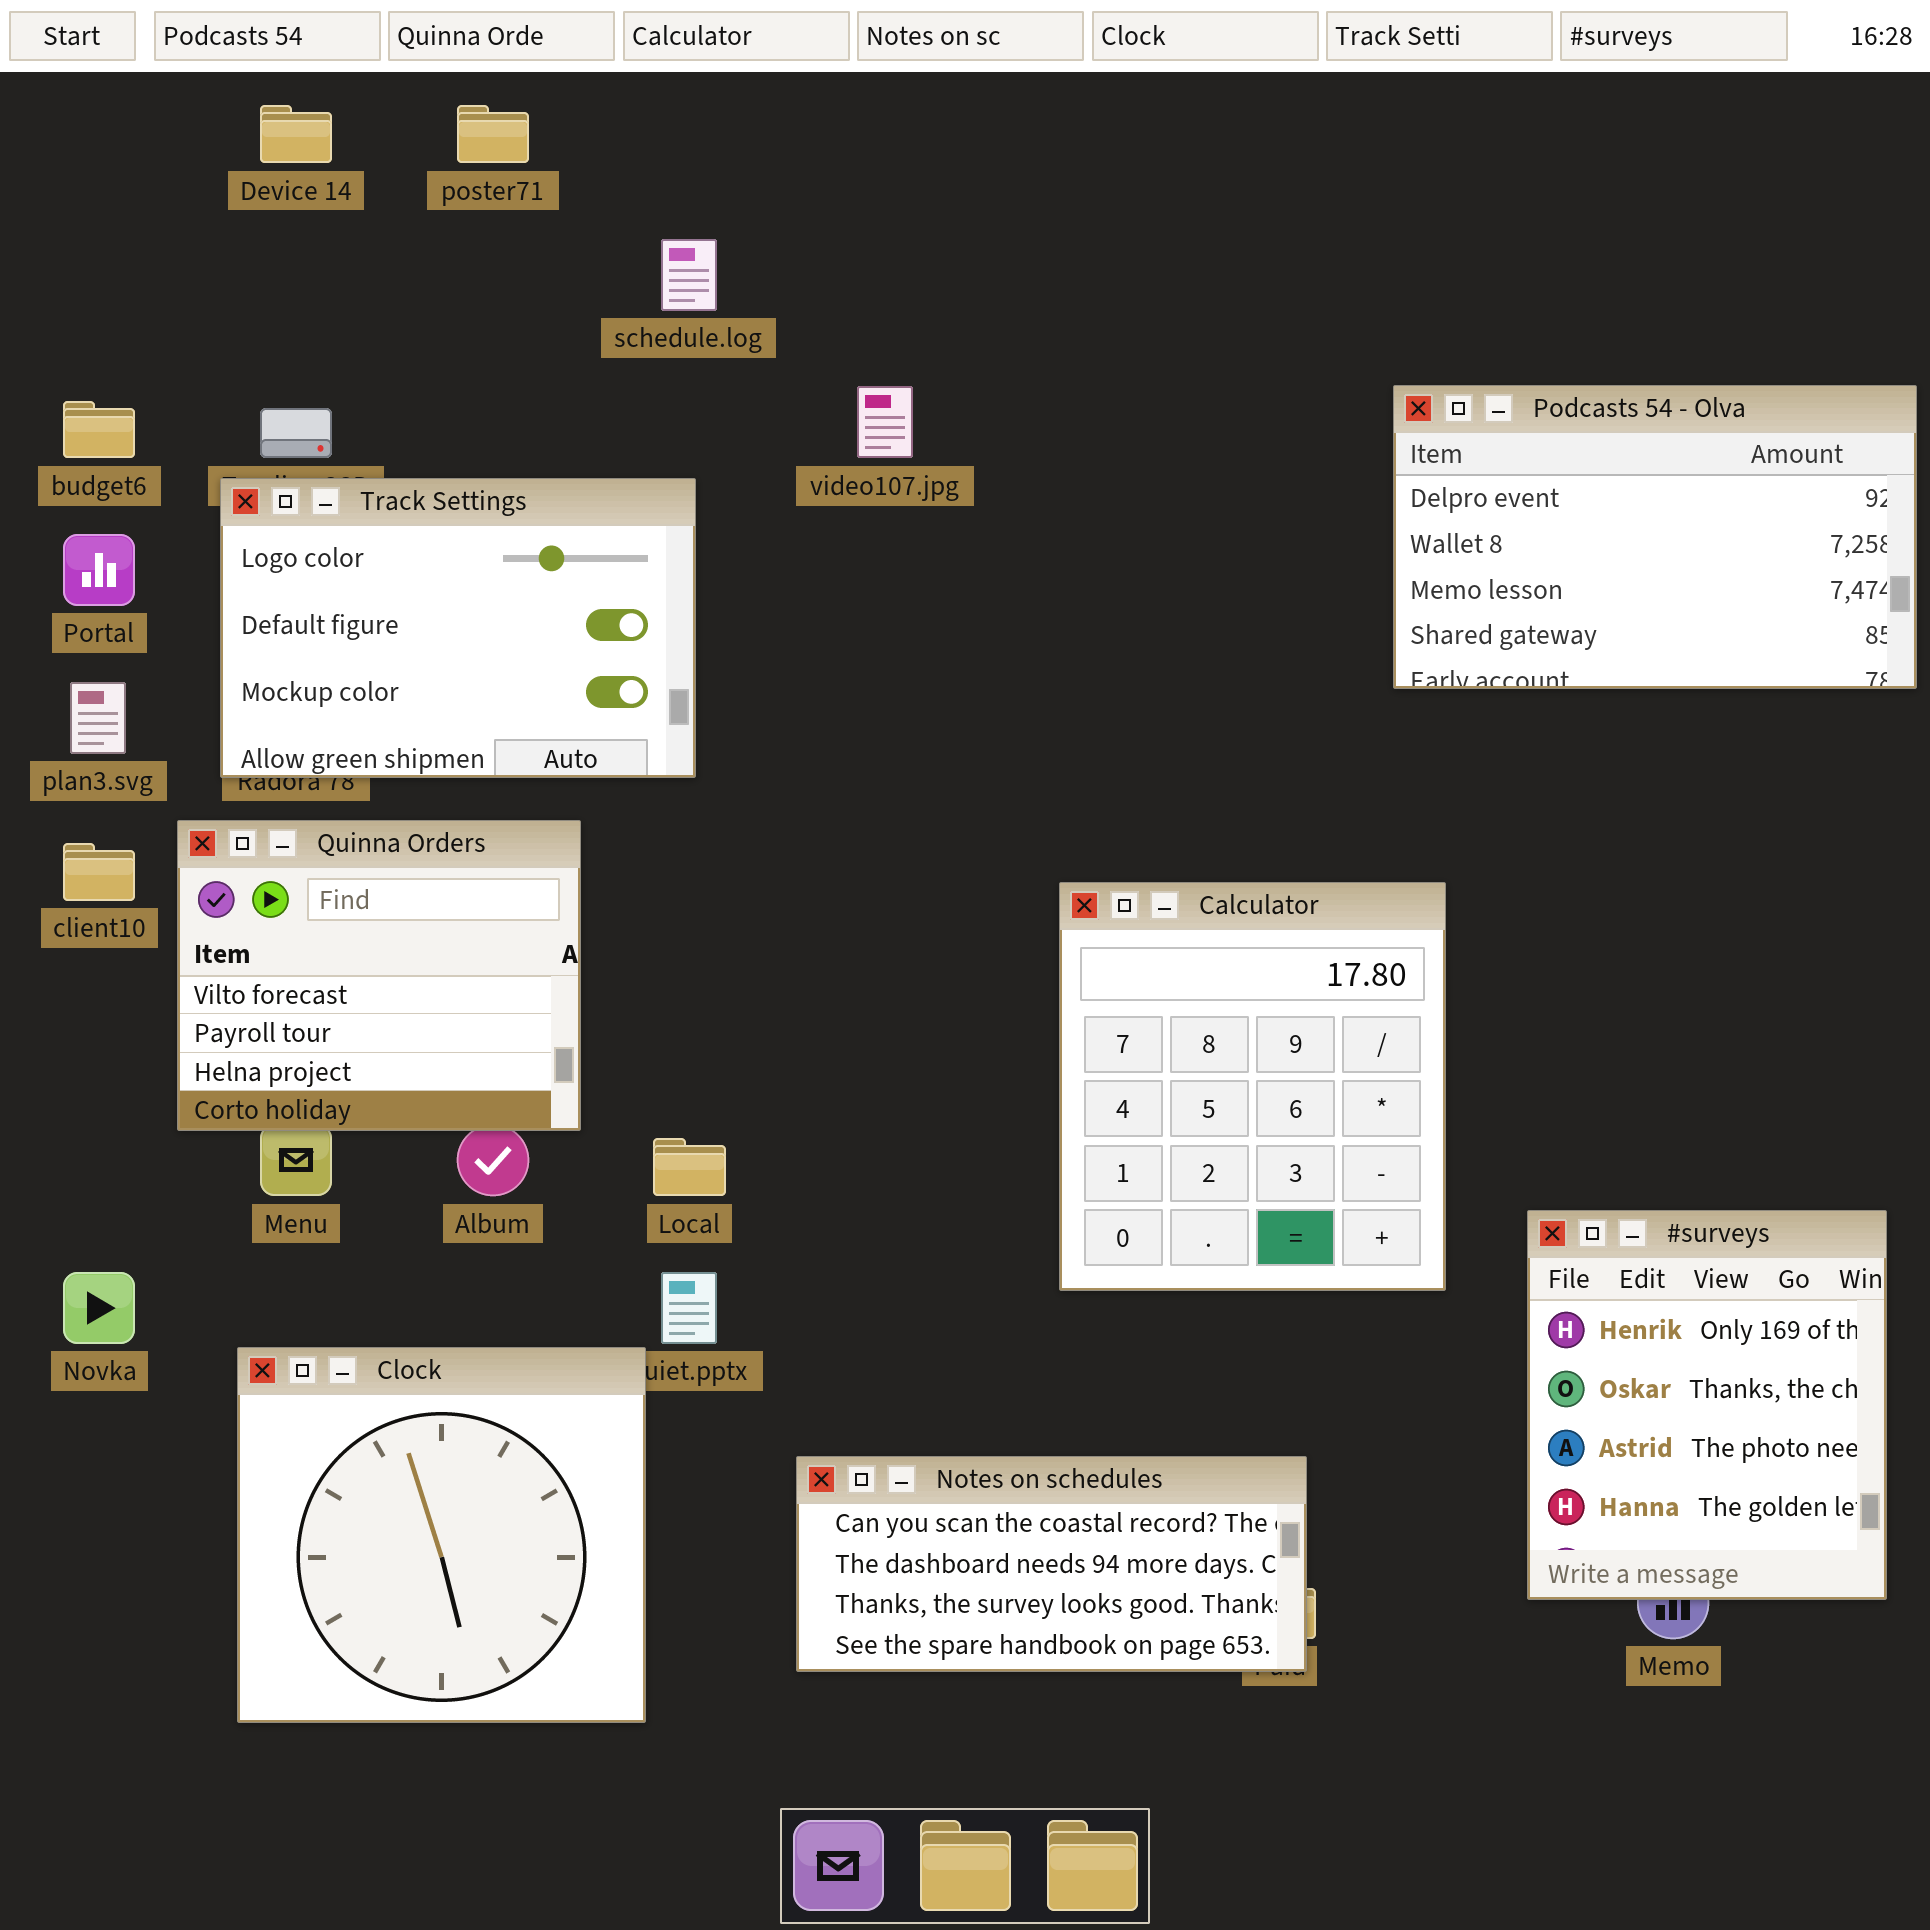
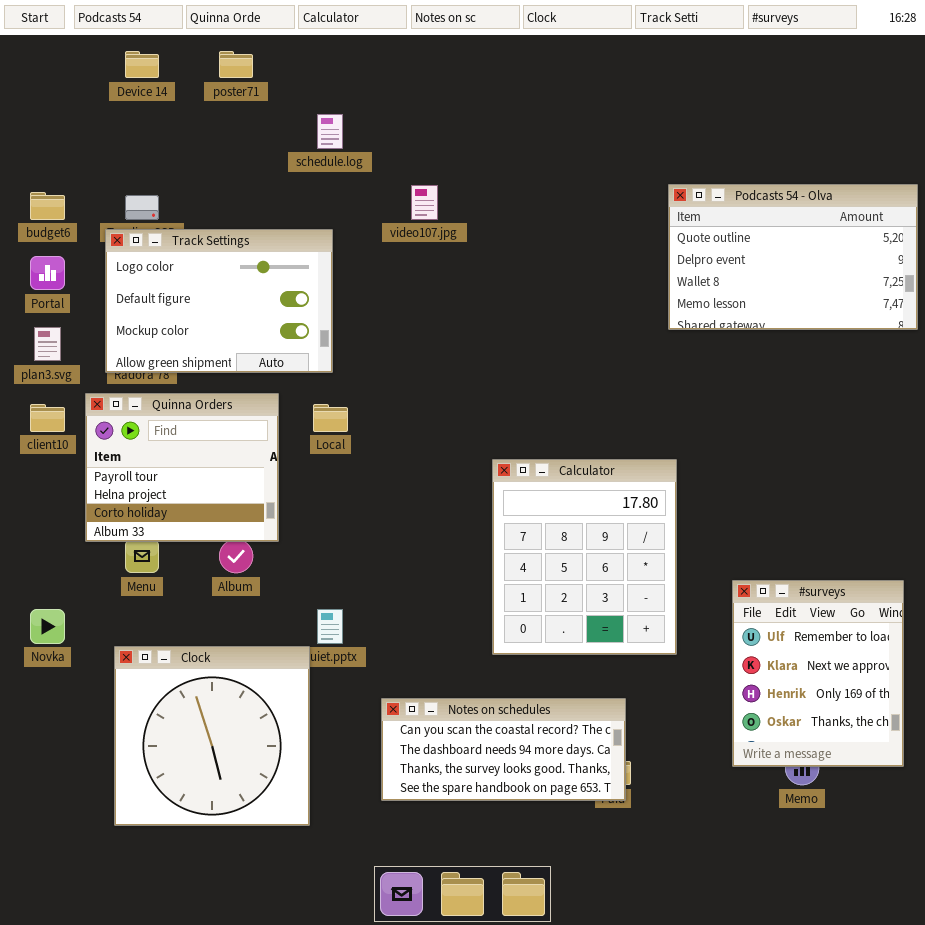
Podcasts 54 - Olva: [1393,385,1917,689] -> [668,184,918,330], scrolled up 1 row
Quinna Orders: [177,820,581,1131] -> [85,393,279,542], scrolled down 1 row
Calculator: [1059,882,1446,1291] -> [492,459,677,655], moved
Local: [653,1138,726,1196] -> [313,404,348,432], moved
#surveys: [1527,1210,1887,1600] -> [732,580,904,767], scrolled up 2 rows

